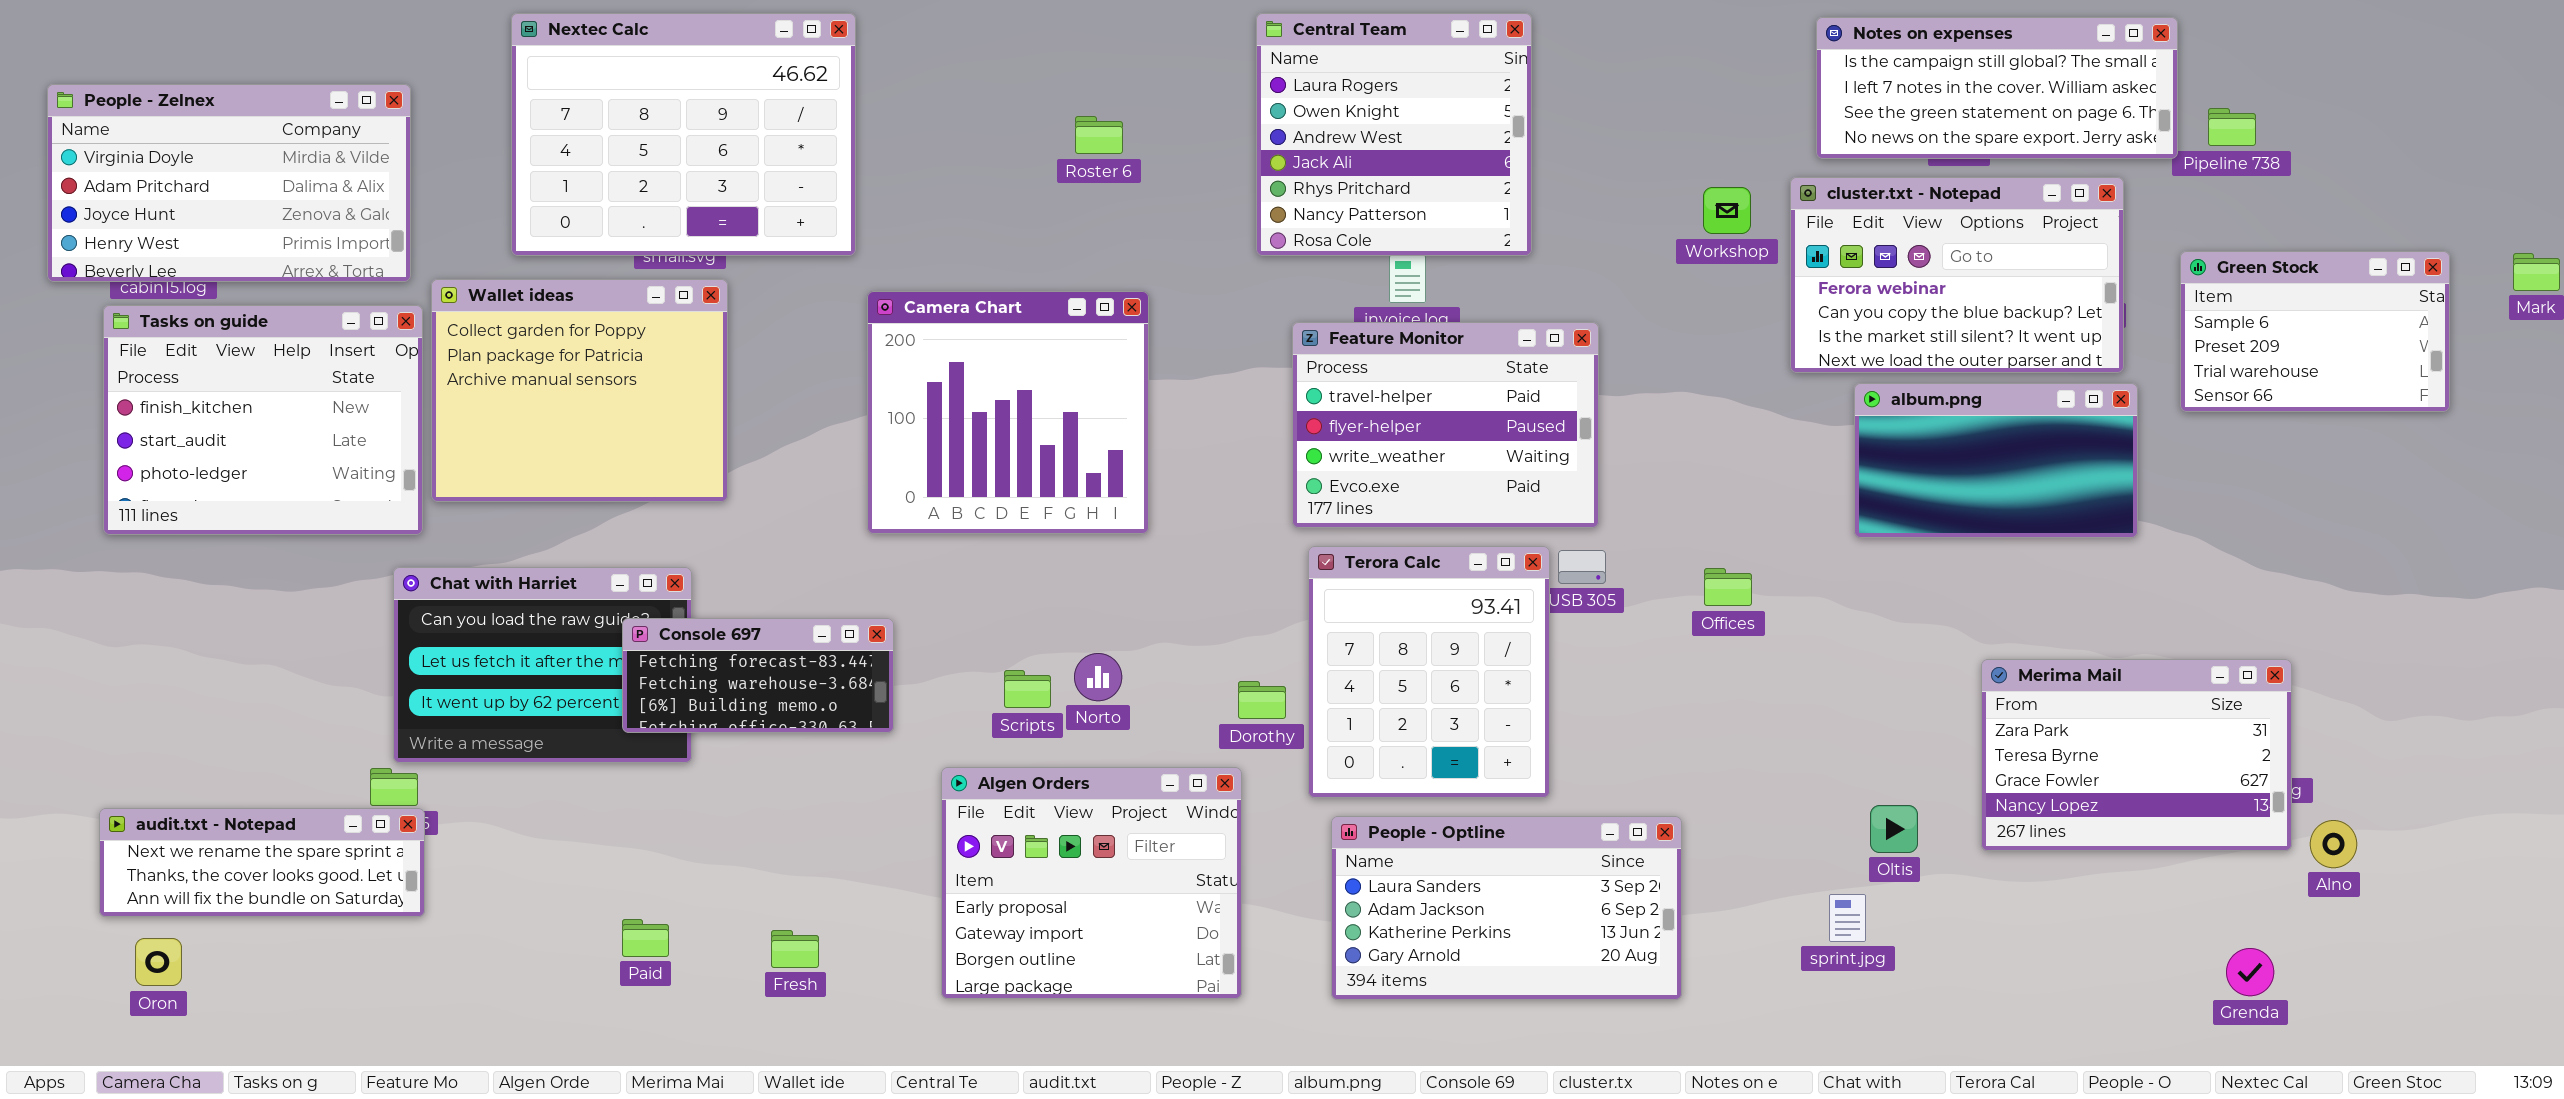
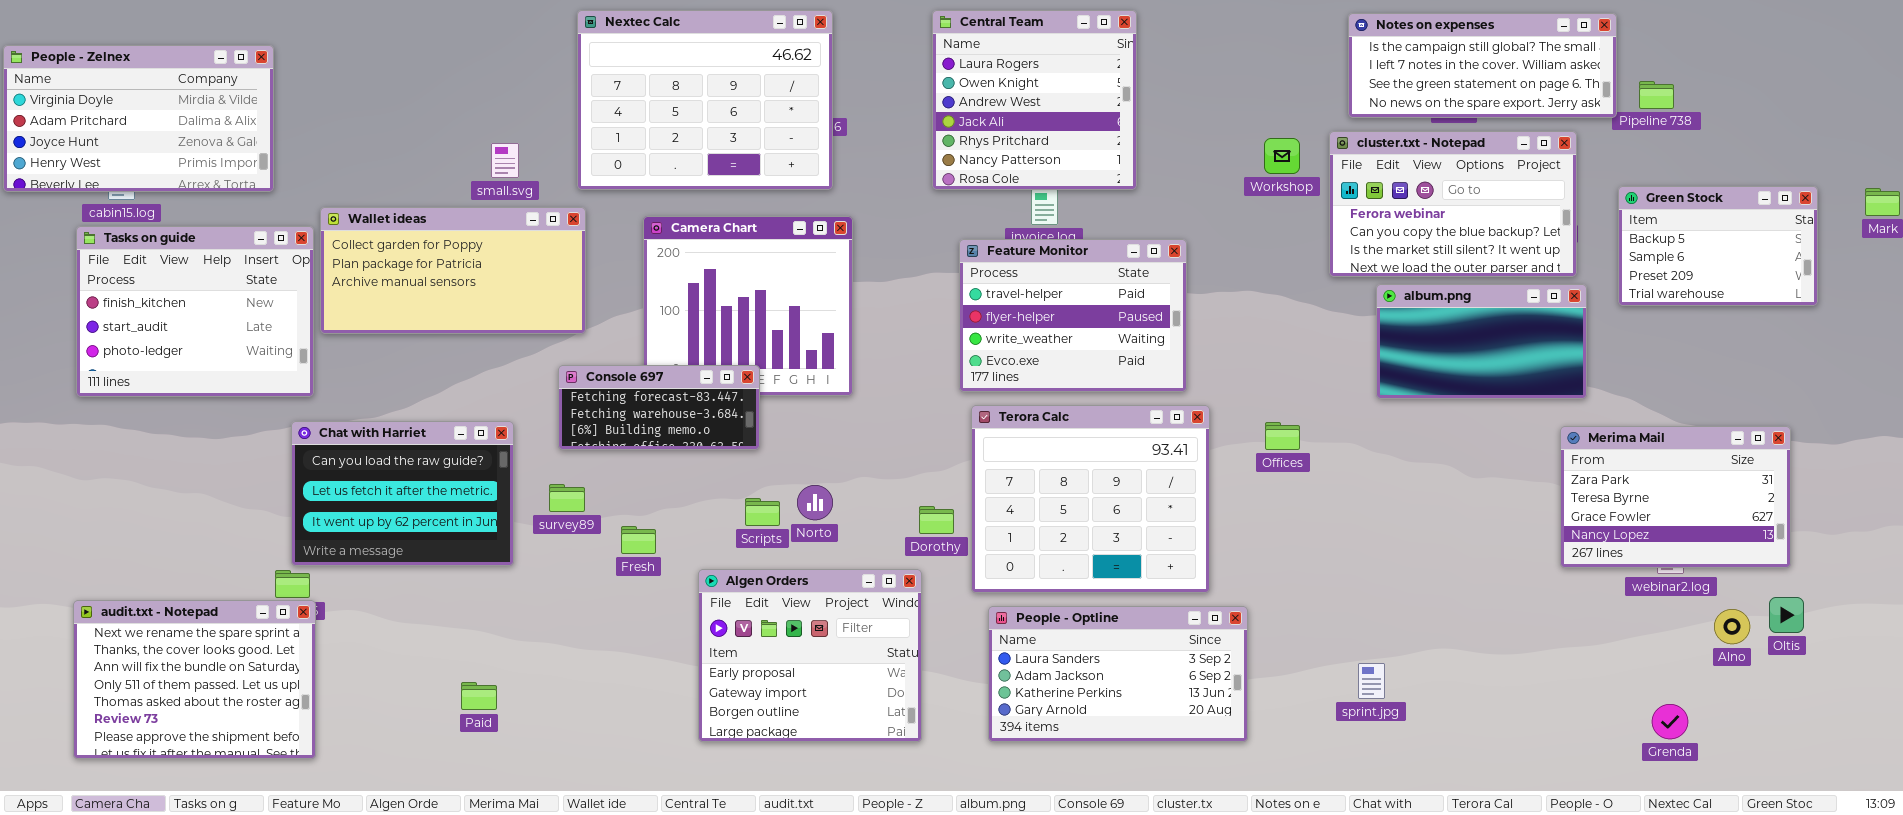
Nextec Calc: [511,13,856,256] -> [577,10,833,190], moved
People - Zelnex: [47,84,411,282] -> [3,45,274,192], moved
Green Stock: [2180,251,2450,412] -> [1618,186,1818,306], scrolled up 1 row
Wallet ideas: [431,279,728,502] -> [320,207,586,334], resized
Terora Calc: [1308,546,1550,798] -> [971,405,1210,593], resized
Console 697: [622,618,894,733] -> [558,365,760,450], moved
Merima Mail: [1981,659,2292,851] -> [1560,426,1791,568], moved
Oltis: [1870,805,1918,853] -> [1769,597,1804,633], moved
audit.txt - Notepad: [99,808,425,917] -> [73,600,316,759], resized
Fresh: [771,930,819,968] -> [621,526,656,554], moved

